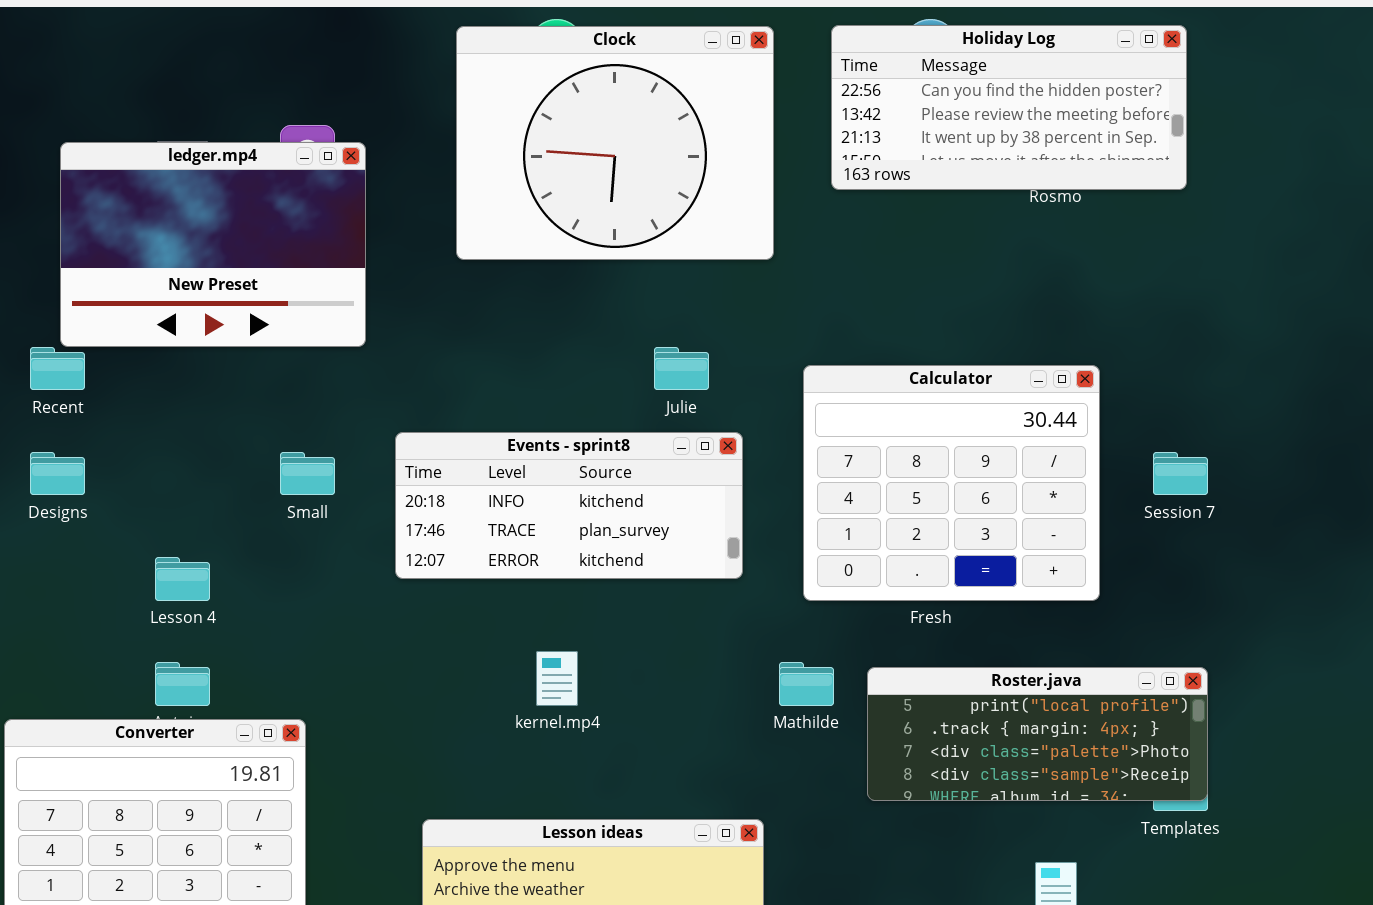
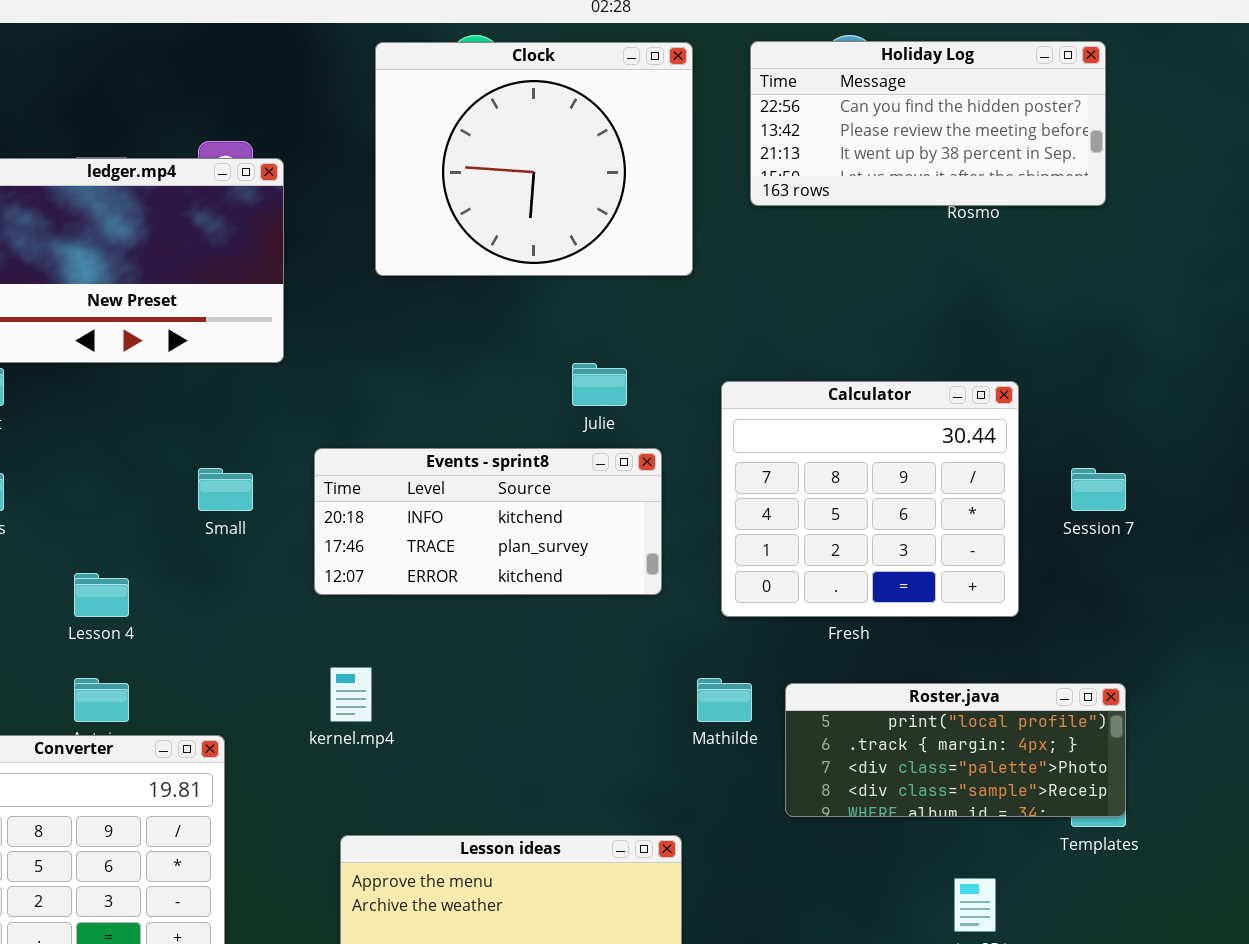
kernel.mp4: [536,651,578,706] -> [330,667,372,722], moved

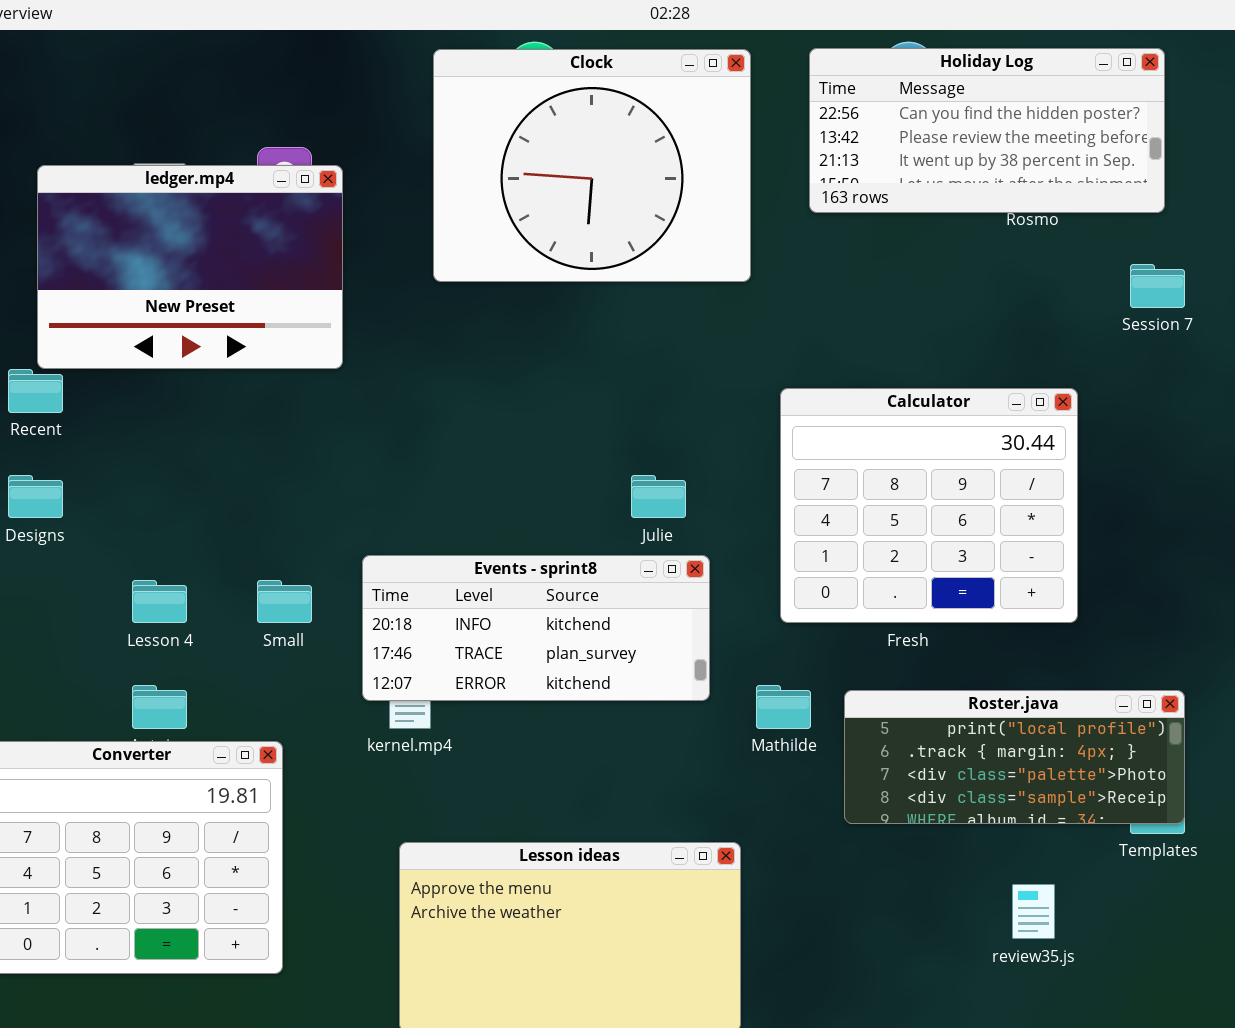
Julie: [572,363,627,406] -> [631,475,686,518], moved
Events - sprint8: [314,448,662,595] -> [362,555,710,701], moved
Small: [198,468,253,511] -> [257,580,312,623], moved
Session 7: [1071,468,1126,511] -> [1130,264,1185,308], moved

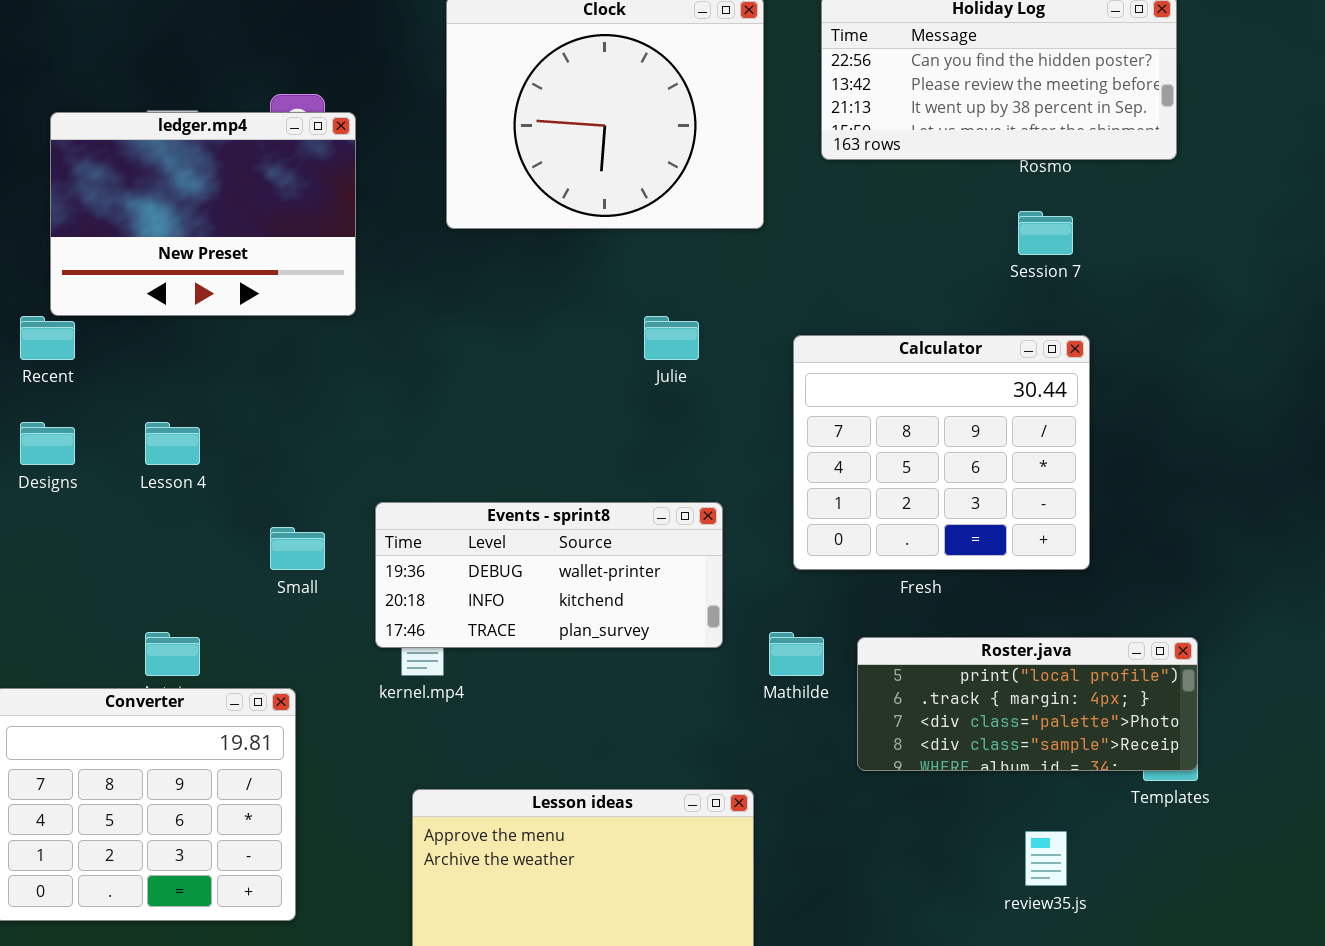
Session 7: [1130,264,1185,308] -> [1018,211,1073,255], moved
Julie: [631,475,686,518] -> [644,316,699,360], moved
Events - sprint8: [362,555,710,701] -> [375,502,723,648], scrolled up 1 row
Lesson 4: [132,580,187,623] -> [145,422,200,465], moved

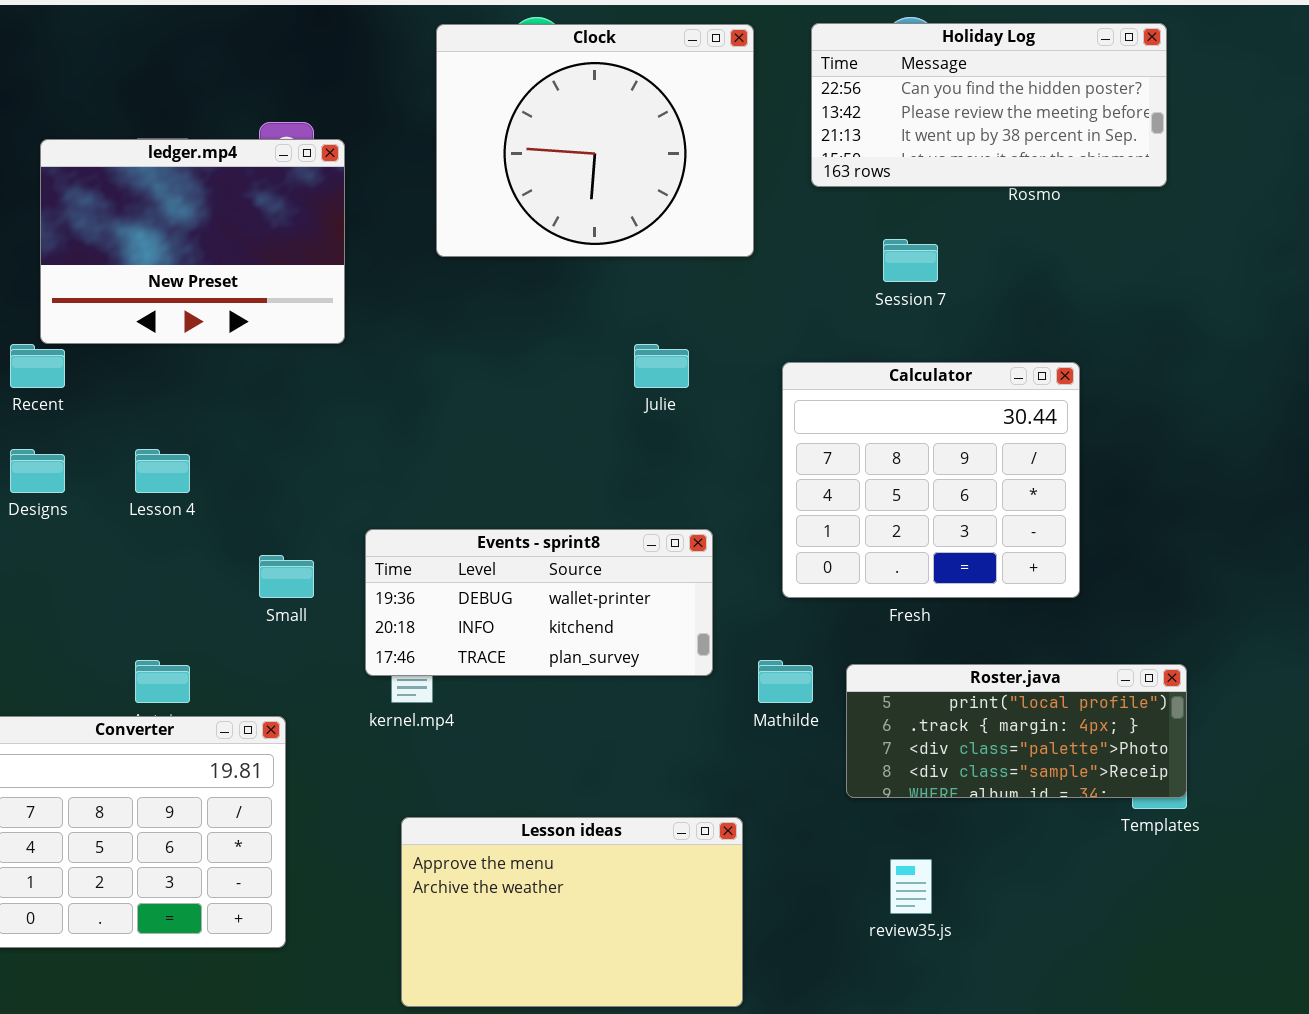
Session 7: [1018,211,1073,255] -> [883,239,938,282], moved
review35.js: [1025,831,1067,886] -> [890,859,932,914], moved

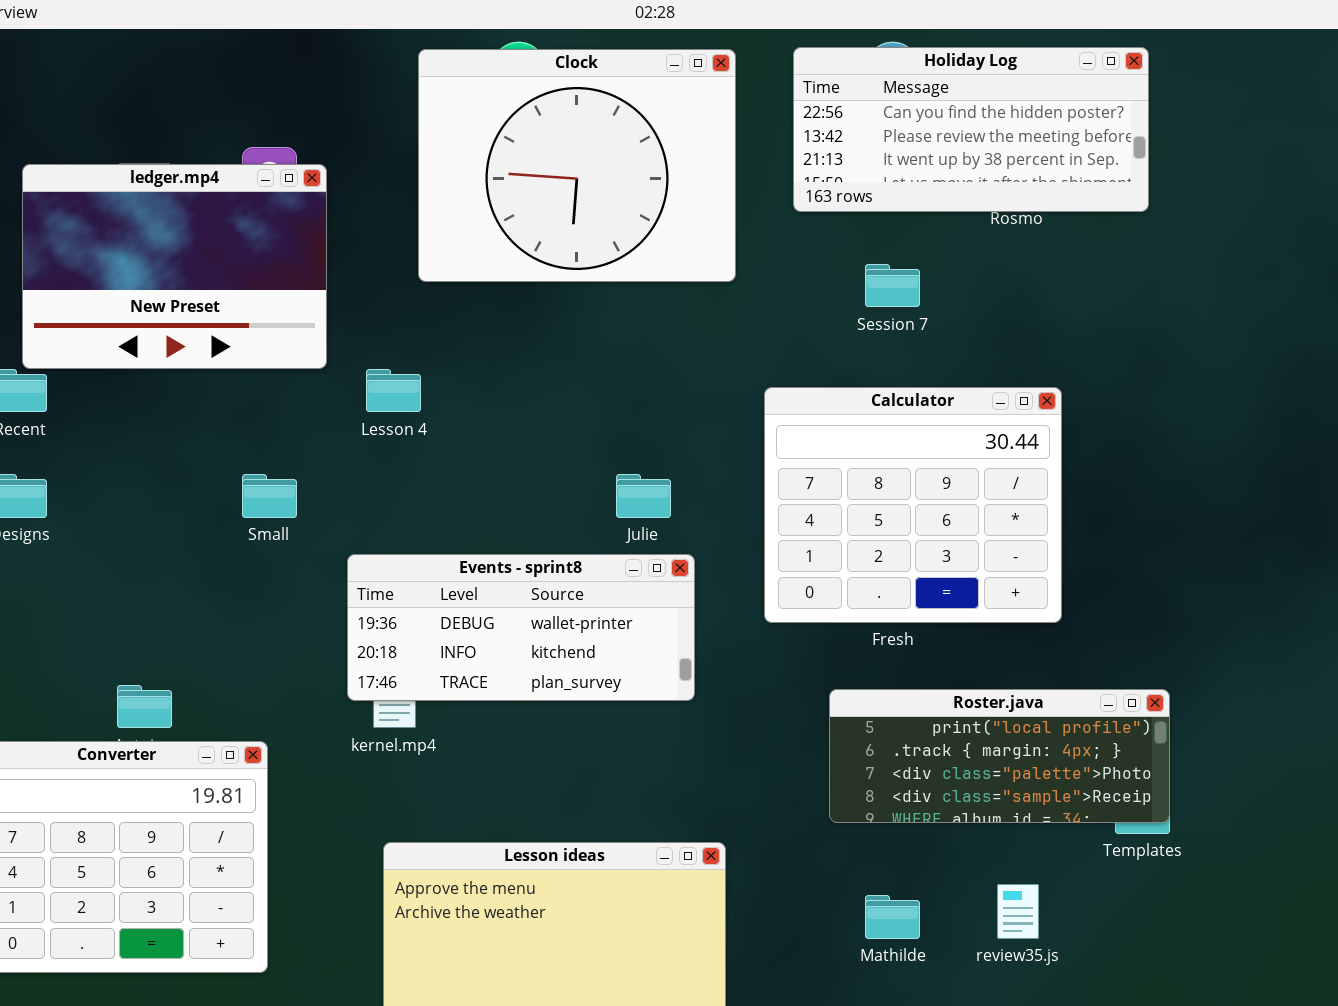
Julie: [634,344,689,388] -> [616,474,671,518], moved
Lesson 4: [135,449,190,493] -> [366,369,421,412], moved
Small: [259,555,314,598] -> [242,474,297,518], moved
Mathilde: [758,660,813,703] -> [865,895,920,939], moved
review35.js: [890,859,932,914] -> [997,884,1039,939], moved

